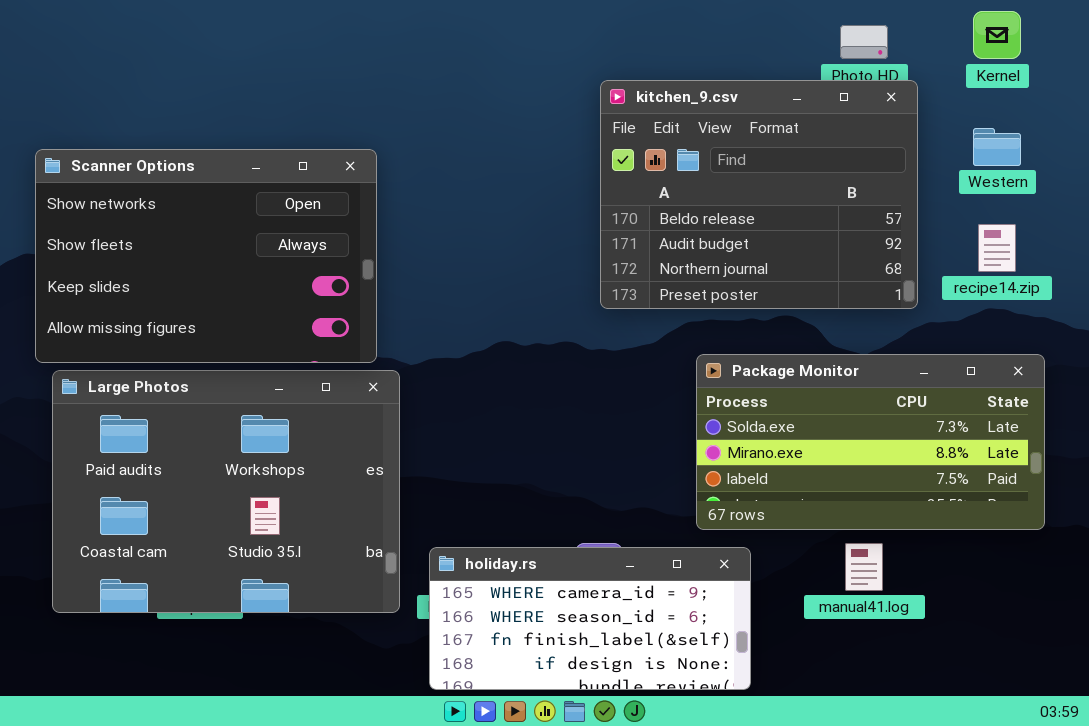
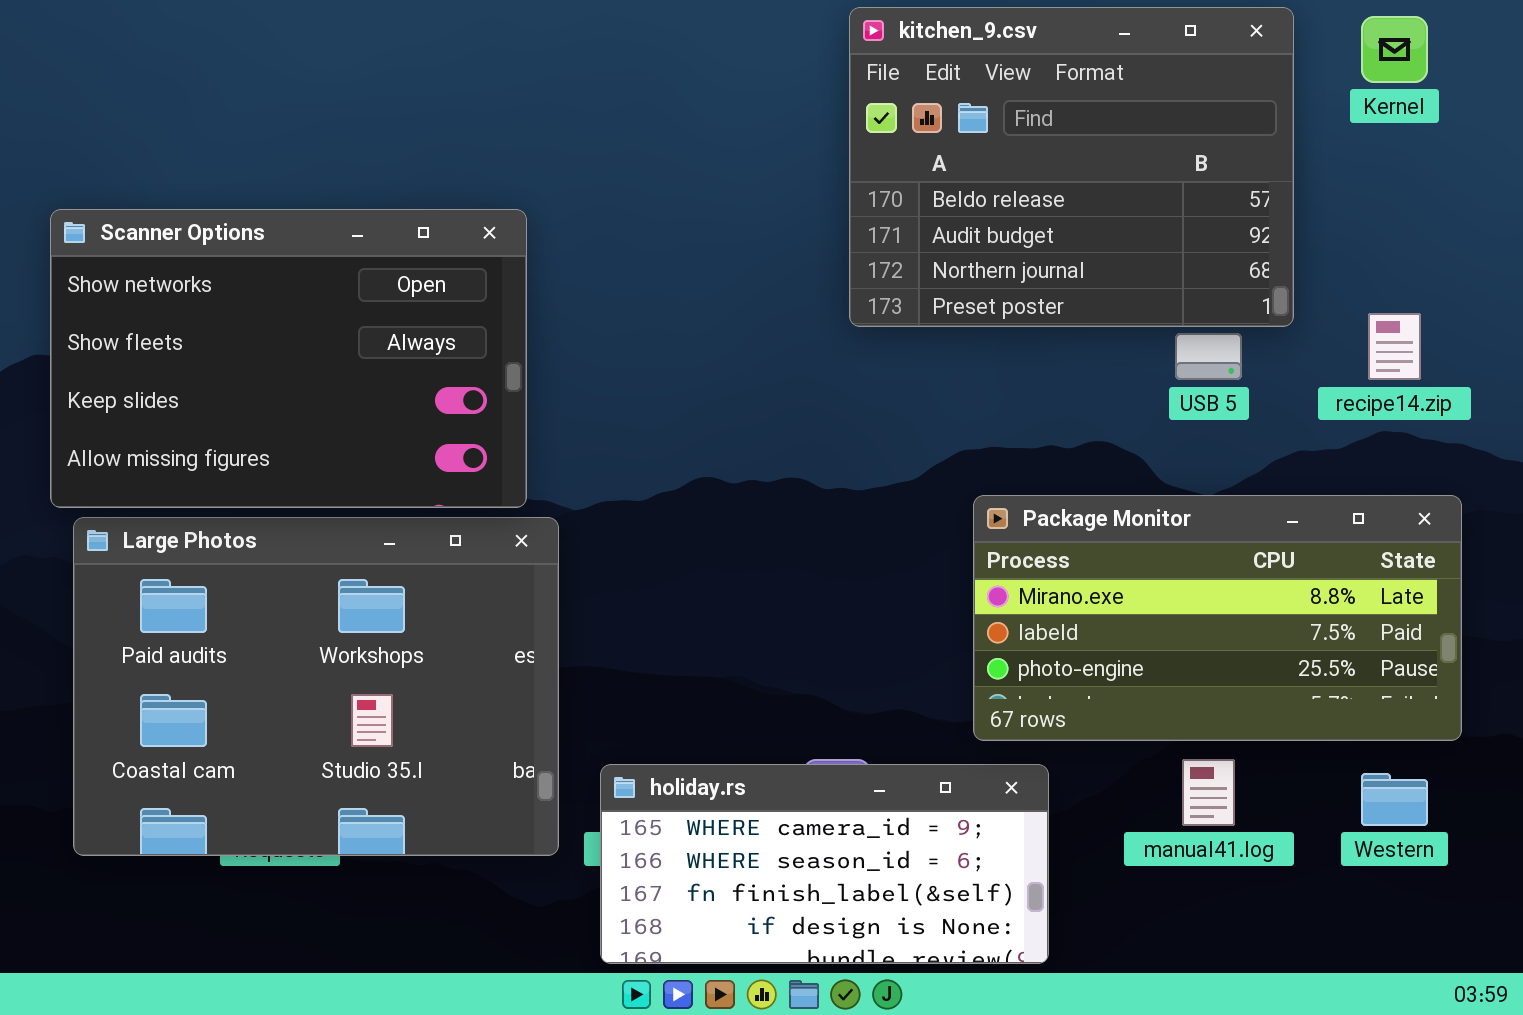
kitchen_9.csv: [600,80,918,309] -> [849,7,1294,327], moved
Western: [973,128,1021,166] -> [1361,773,1428,826], moved
Package Monitor: [696,354,1045,530] -> [973,495,1462,741], scrolled down 1 row

